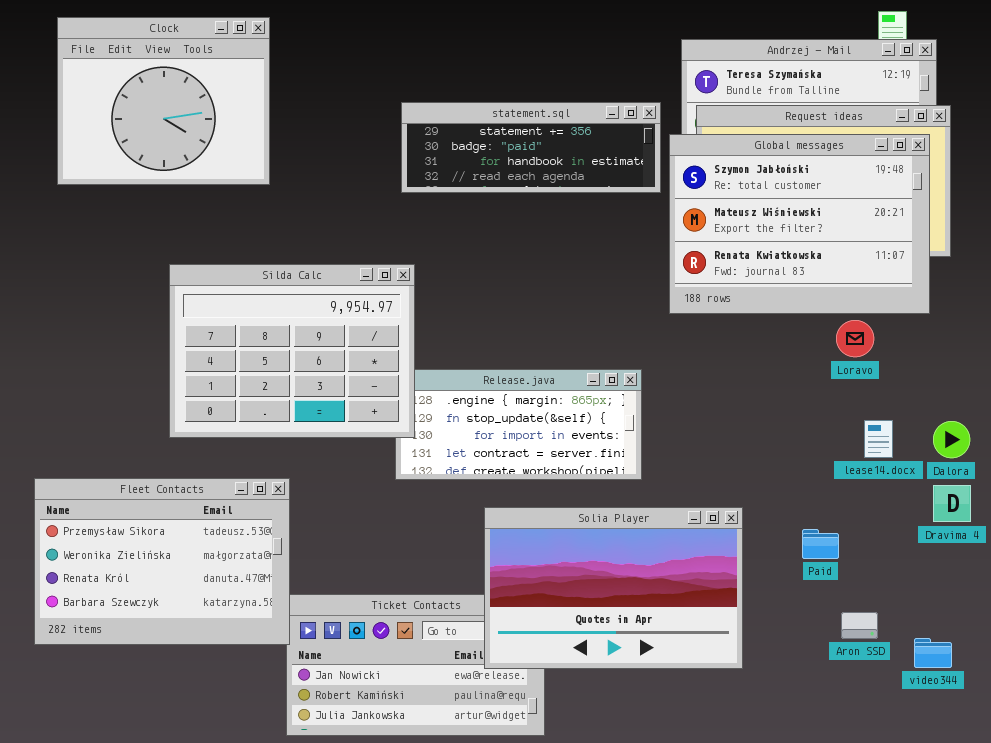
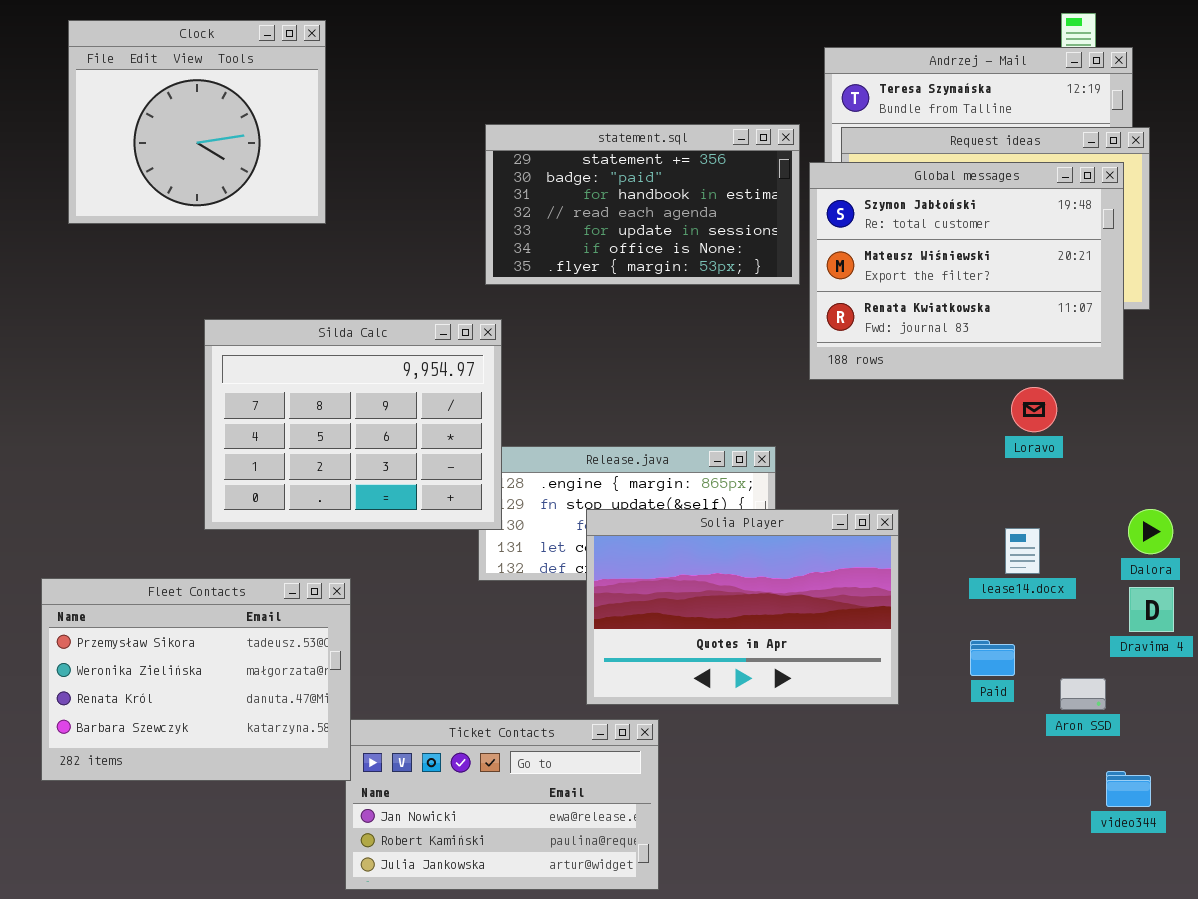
statement.sql: [401,102,661,193] -> [485,124,800,285], resized
lease14.docx: [864,420,893,458] -> [1005,528,1040,574], moved
Solia Player: [484,507,743,669] -> [586,509,899,705], moved
Aron SSD: [841,612,878,639] -> [1060,678,1106,710], moved

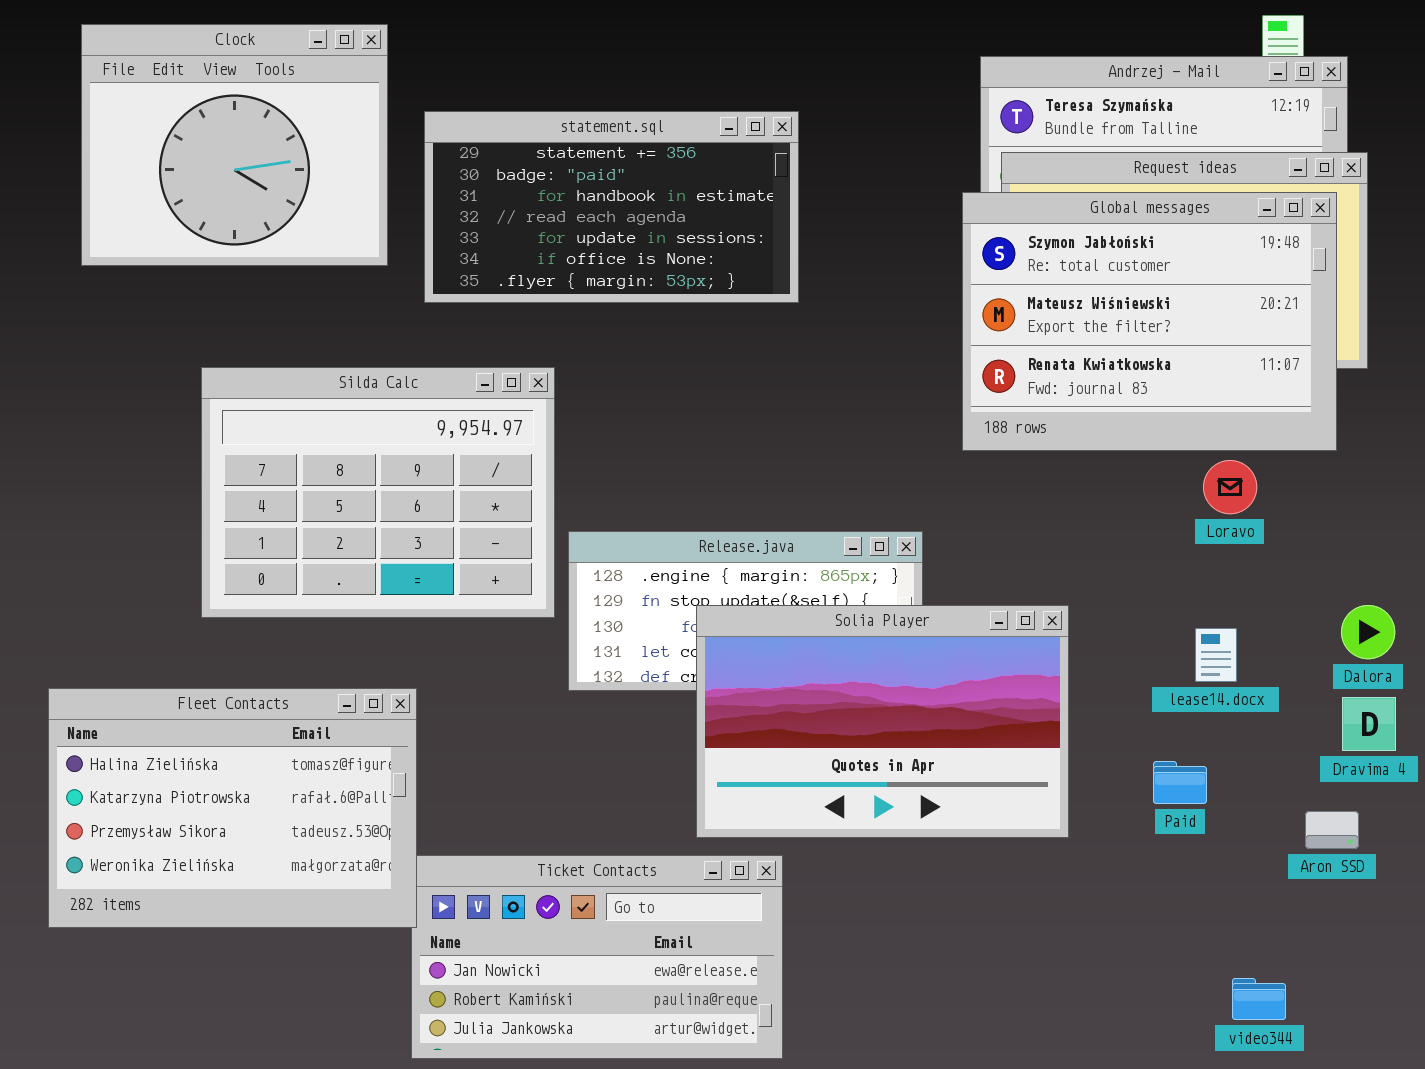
statement.sql: [485,124,800,285] -> [424,111,799,303], moved
Silda Calc: [204,319,502,530] -> [201,367,555,618], moved
Fleet Contacts: [41,578,351,781] -> [48,688,417,928], scrolled up 2 rows
Aron SSD: [1060,678,1106,710] -> [1305,811,1359,849], moved
video344: [1106,771,1151,807] -> [1232,978,1286,1020], moved

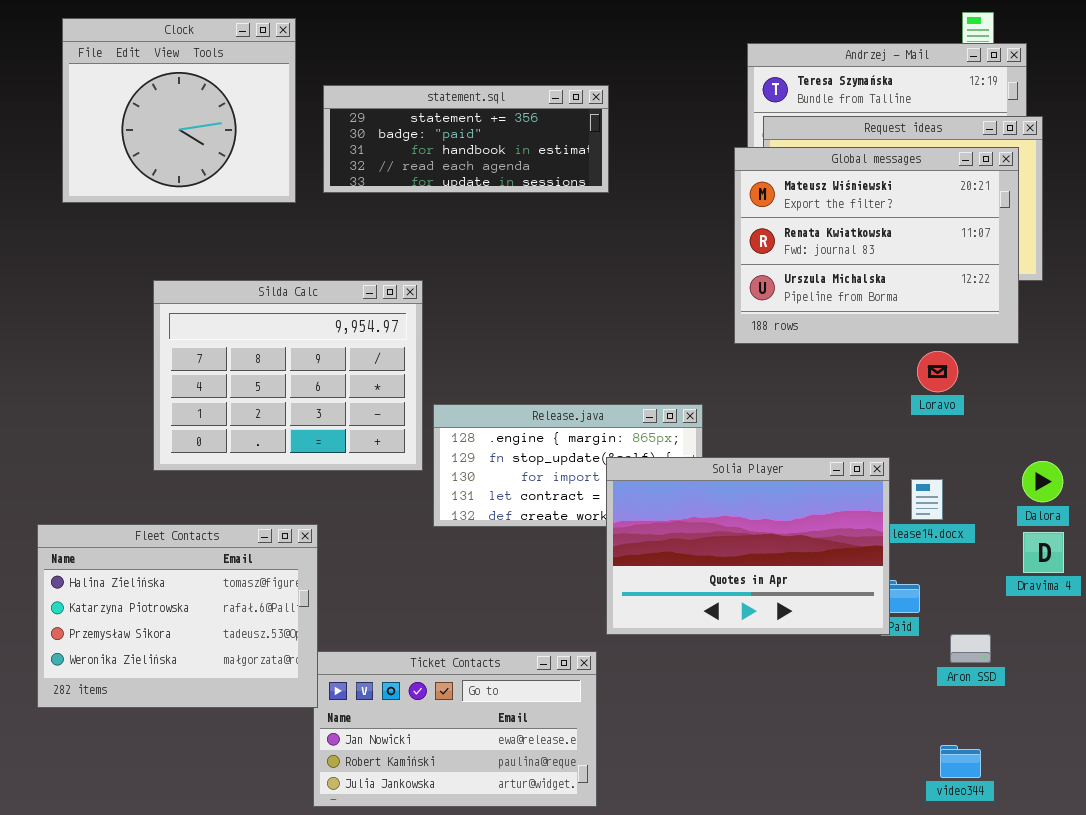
statement.sql: [424,111,799,303] -> [323,85,609,193], resized
Global messages: [962,192,1337,451] -> [734,147,1019,344], scrolled down 1 row
Solia Player: [696,605,1069,838] -> [606,457,890,635], moved
Aron SSD: [1305,811,1359,849] -> [950,634,991,663], moved

